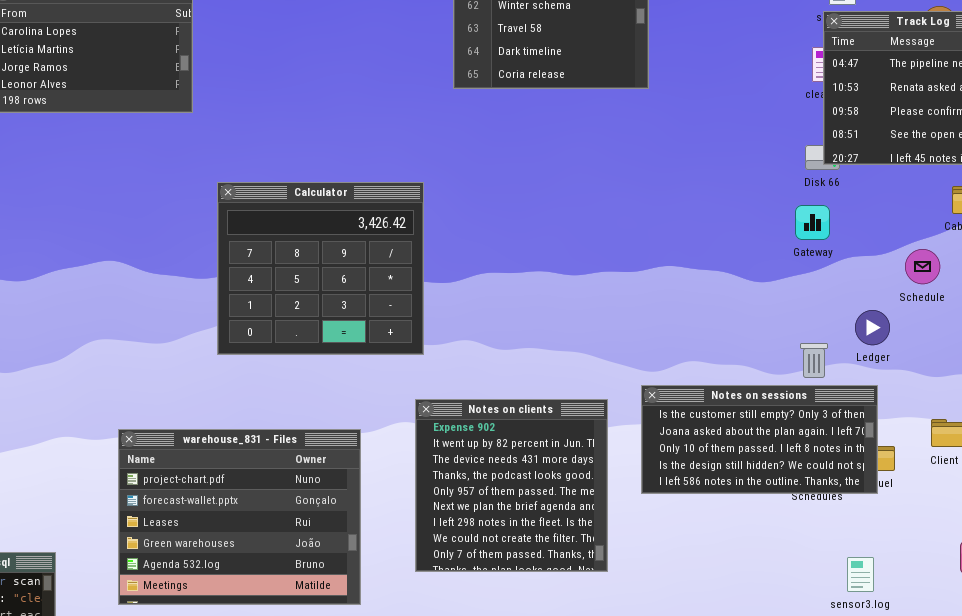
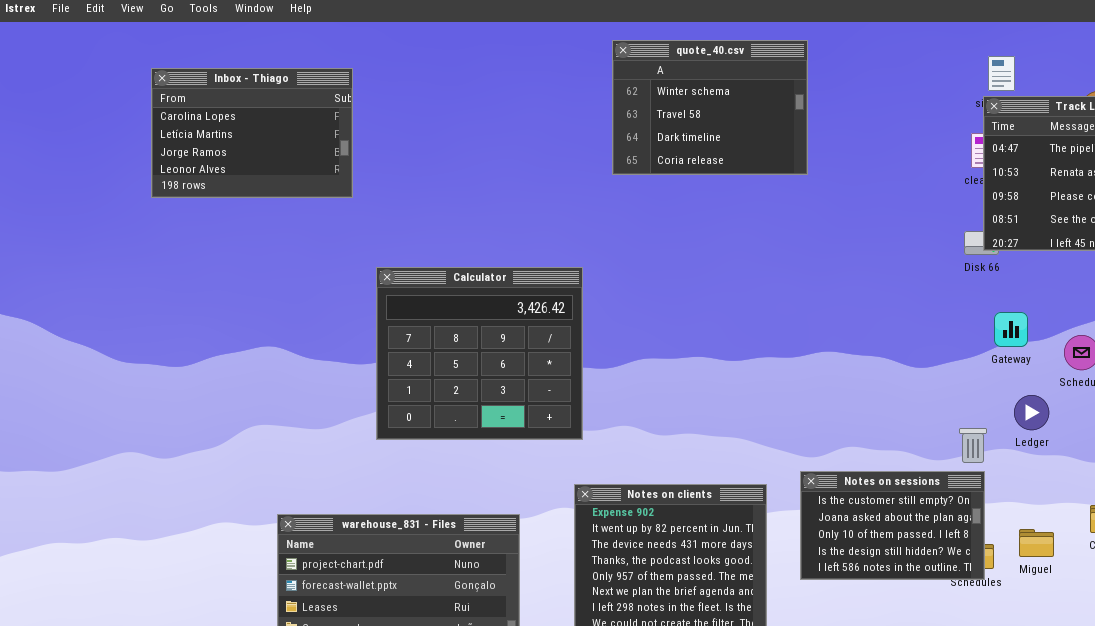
Gateway: [795,205,830,240] -> [994,312,1028,347], moved
Notes on sessions: [641,385,878,494] -> [800,471,985,580], resized

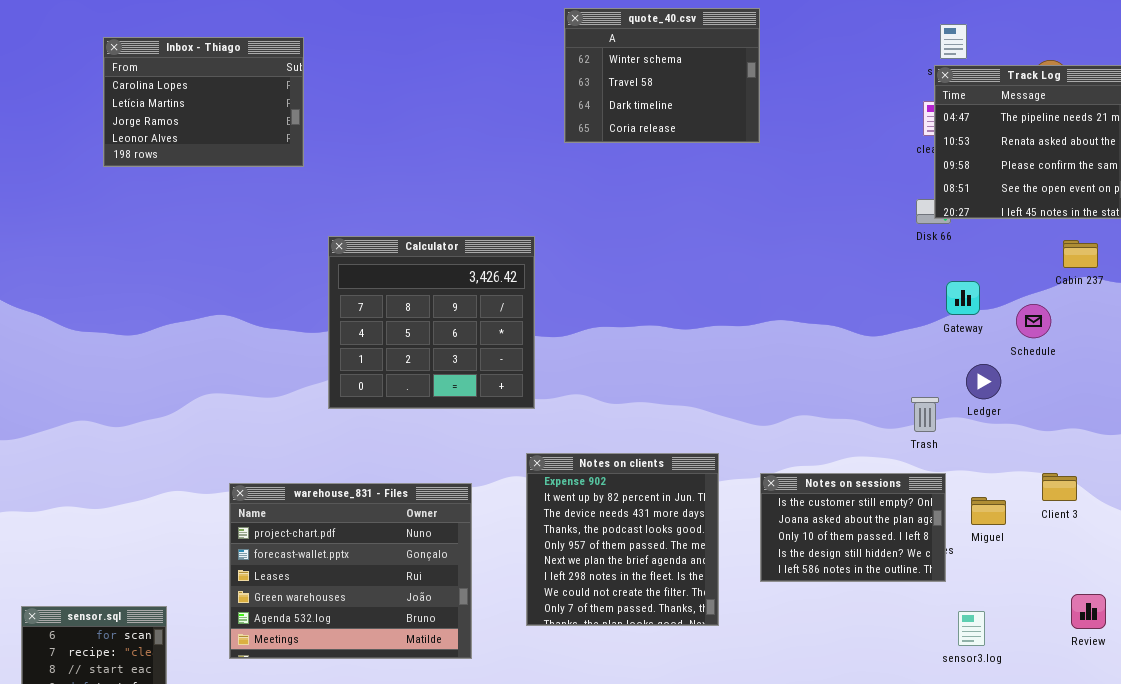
Notes on sessions: [800,471,985,580] -> [760,473,946,582], moved

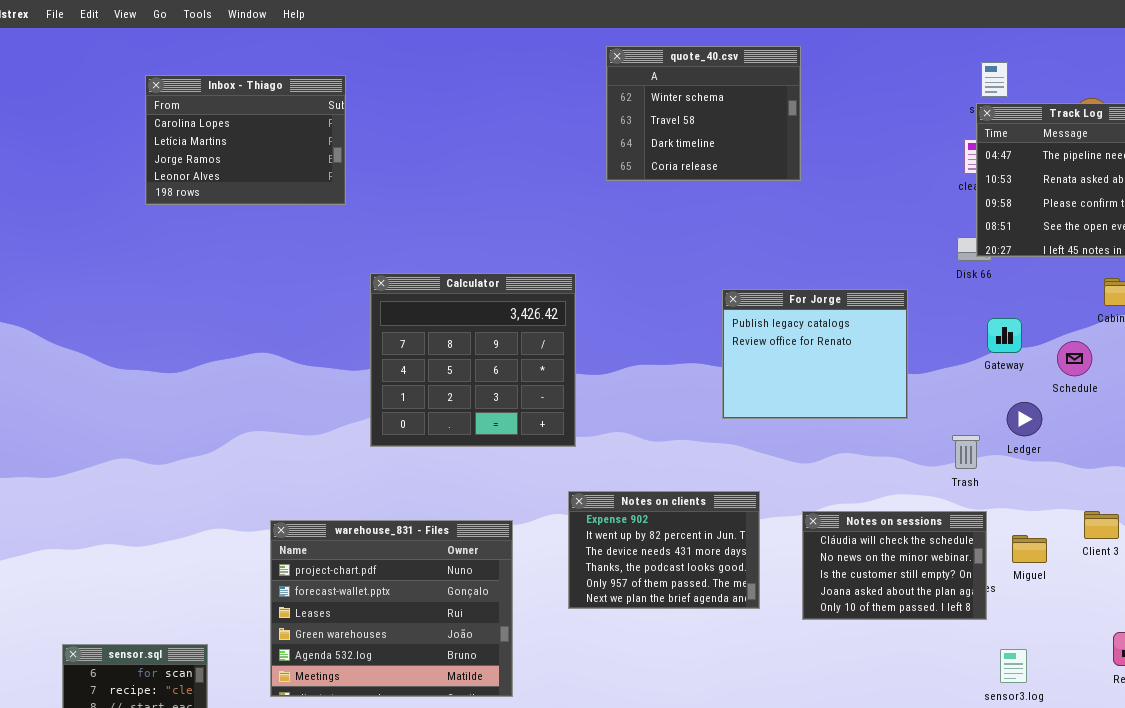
For Jorge: none -> [722,289,908,419], opened
Notes on clients: [526,453,719,626] -> [568,491,760,609], resized
Notes on sessions: [760,473,946,582] -> [802,511,987,620], scrolled up 2 rows

